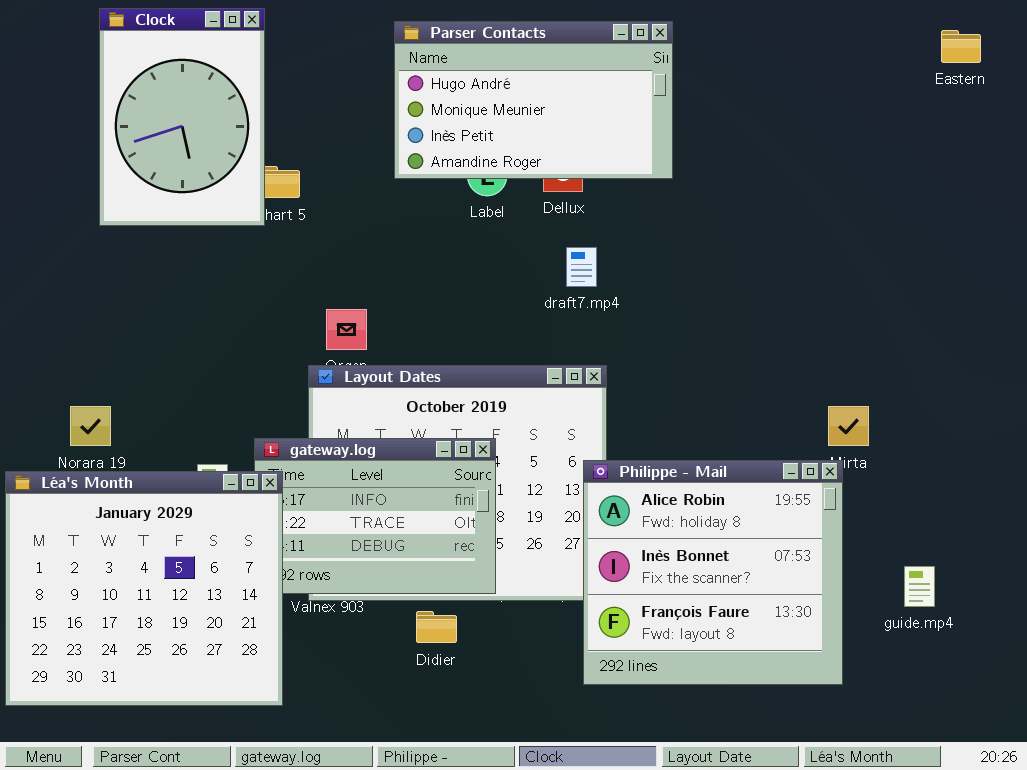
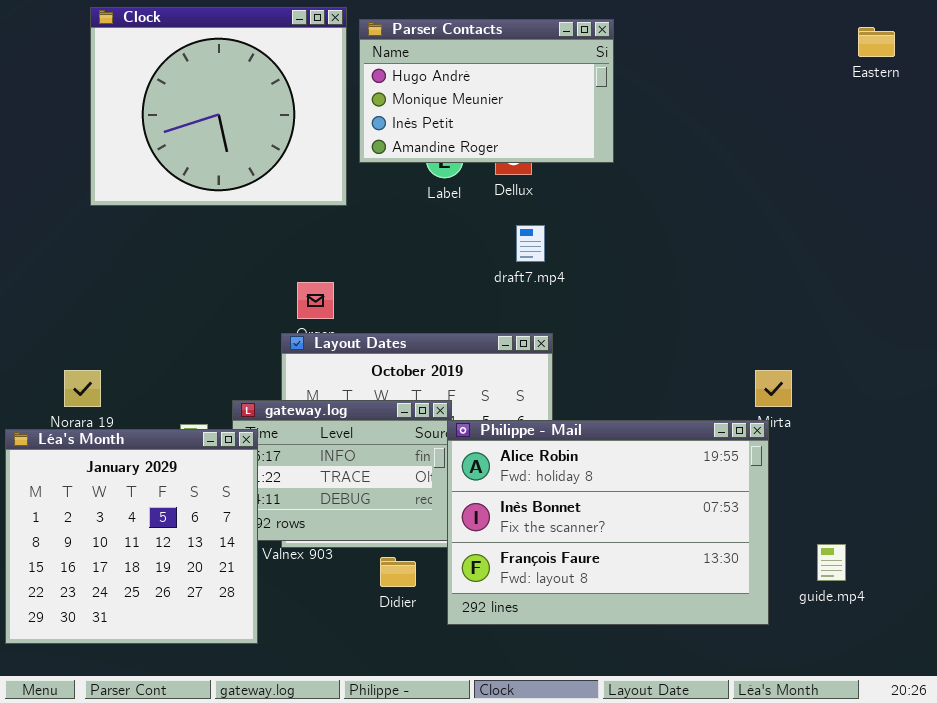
Clock: [99,8,265,226] -> [90,7,347,206], resized
Philippe - Mail: [583,460,843,685] -> [447,420,769,625], resized
guide.mp4: [904,566,935,607] -> [817,544,846,581], moved

